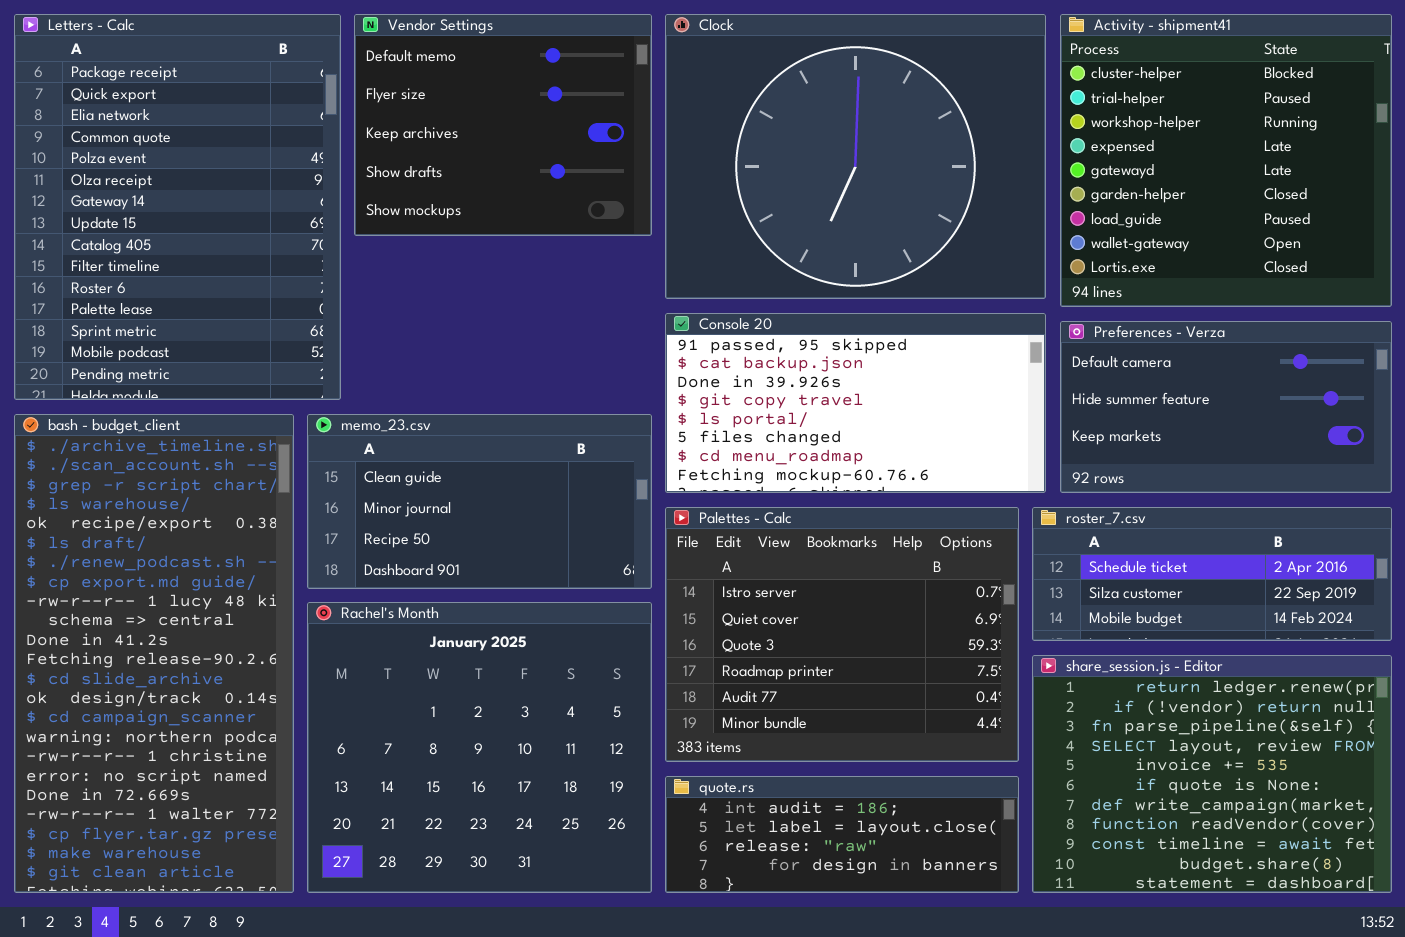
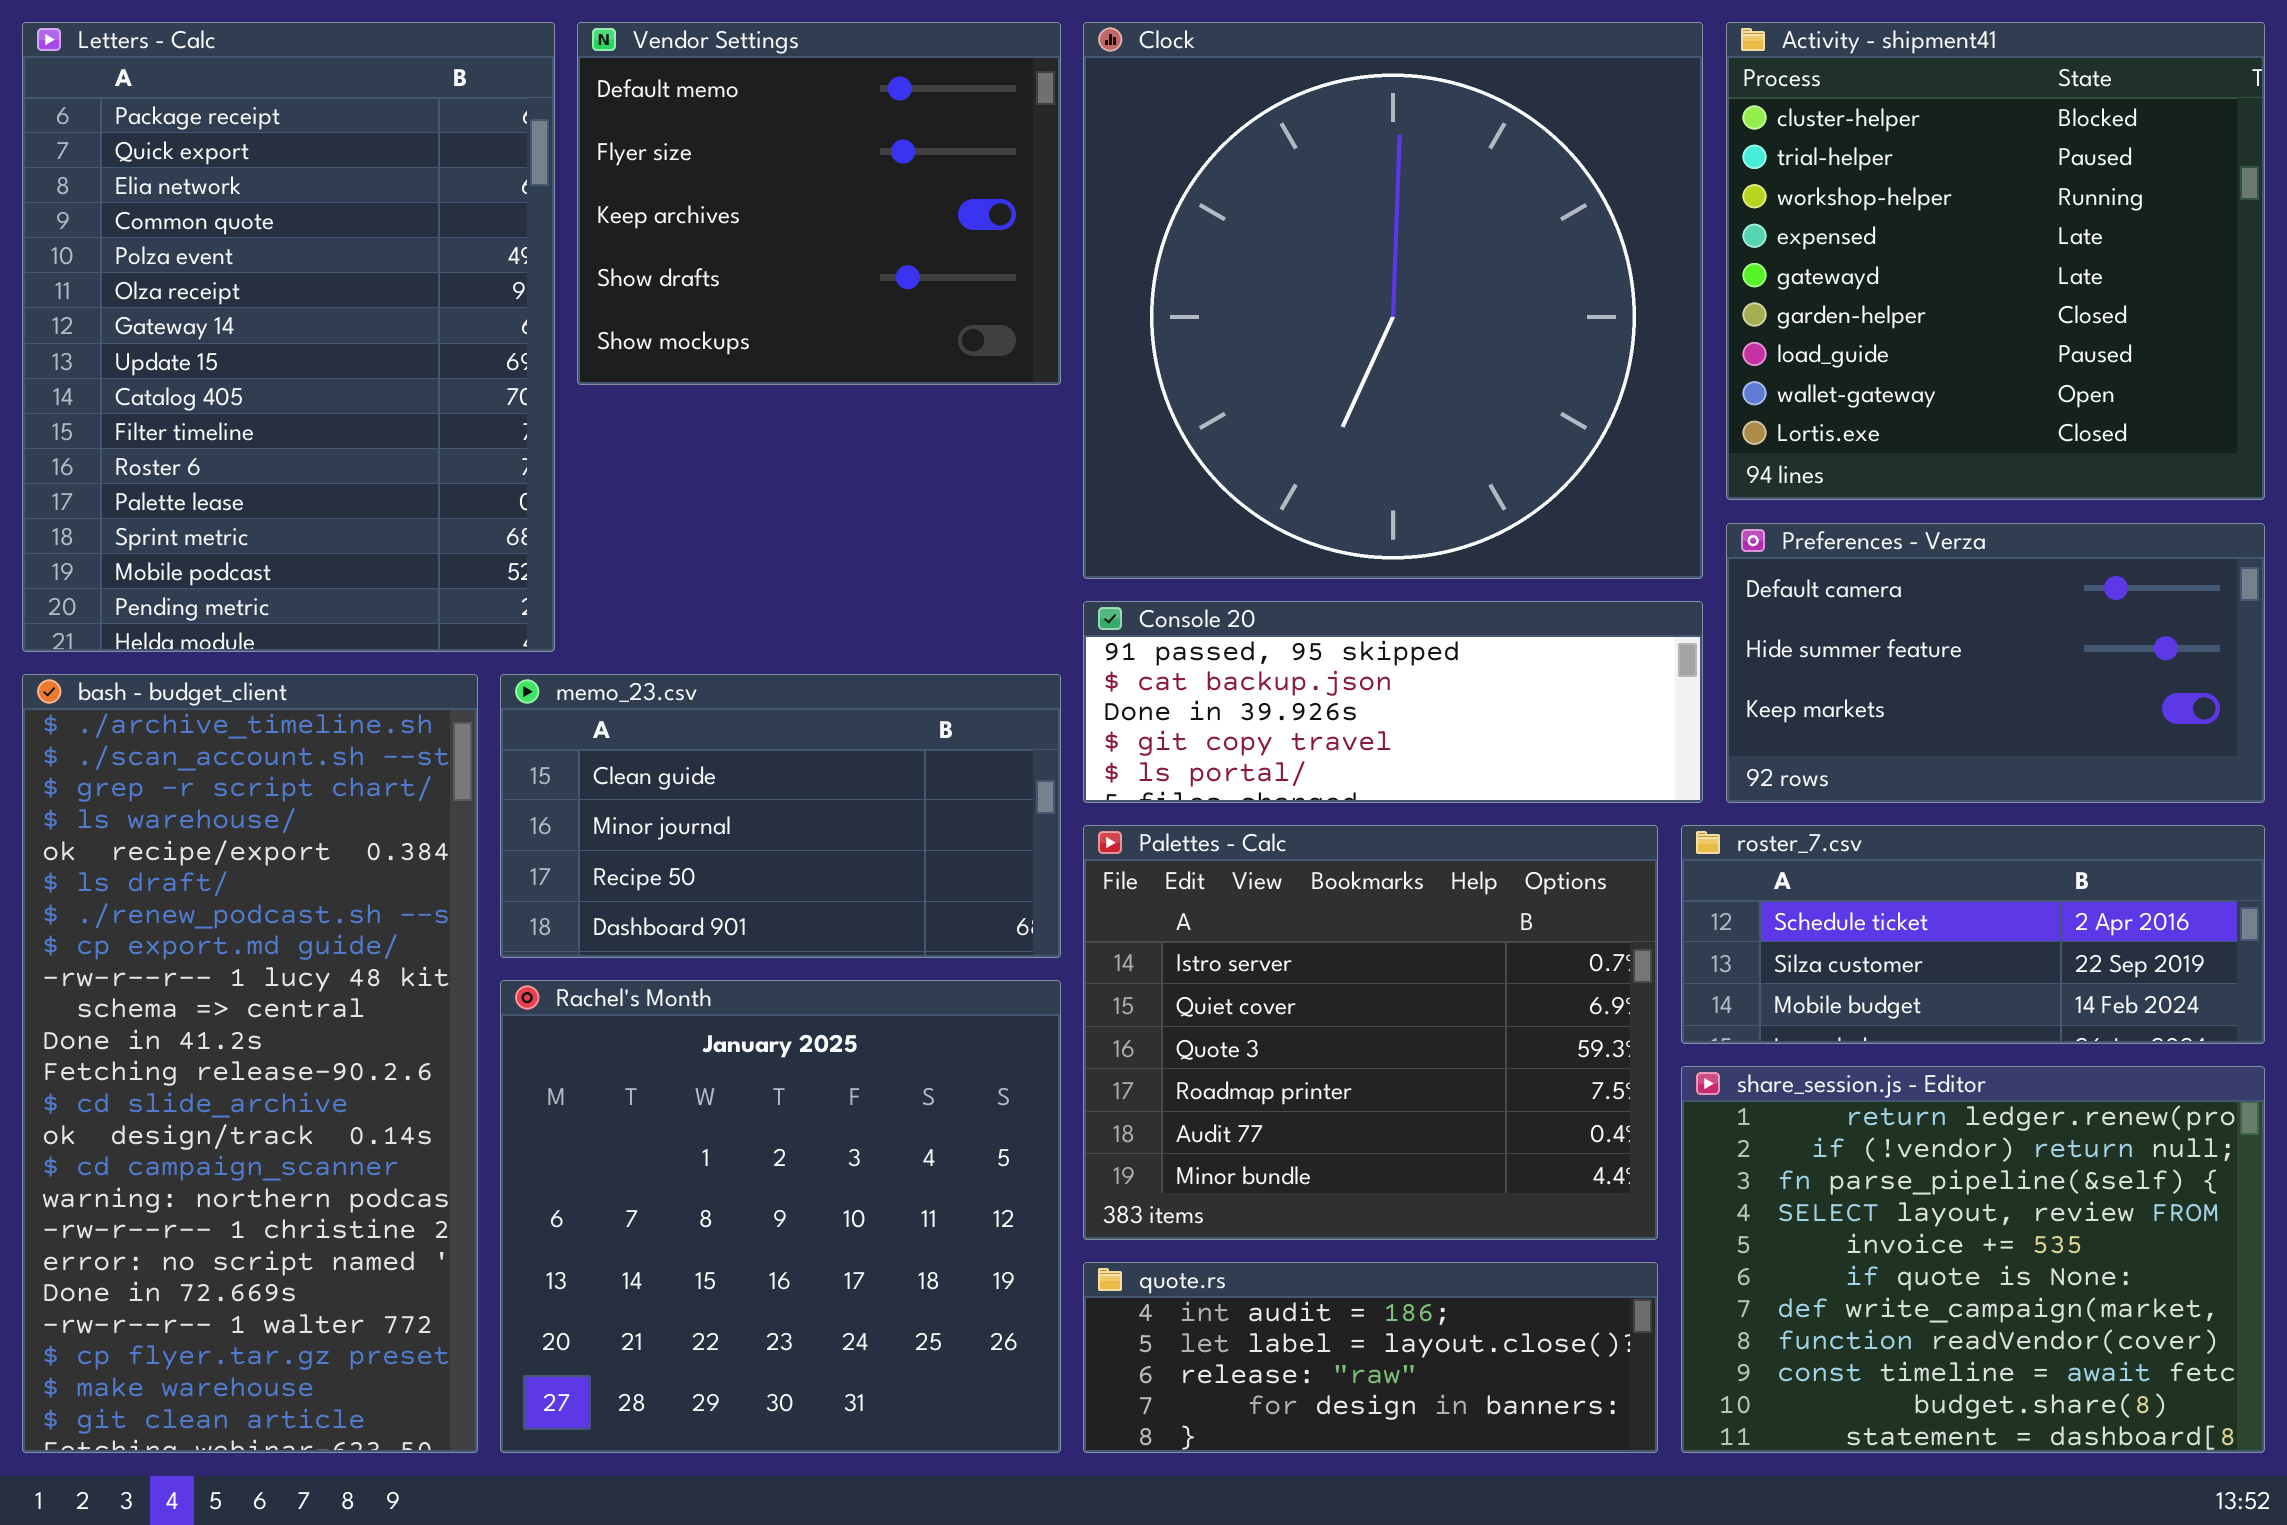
Clock: [665,14,1046,299] -> [1083,22,1703,579], resized
Console 20: [665,313,1046,493] -> [1083,601,1703,803], resized

